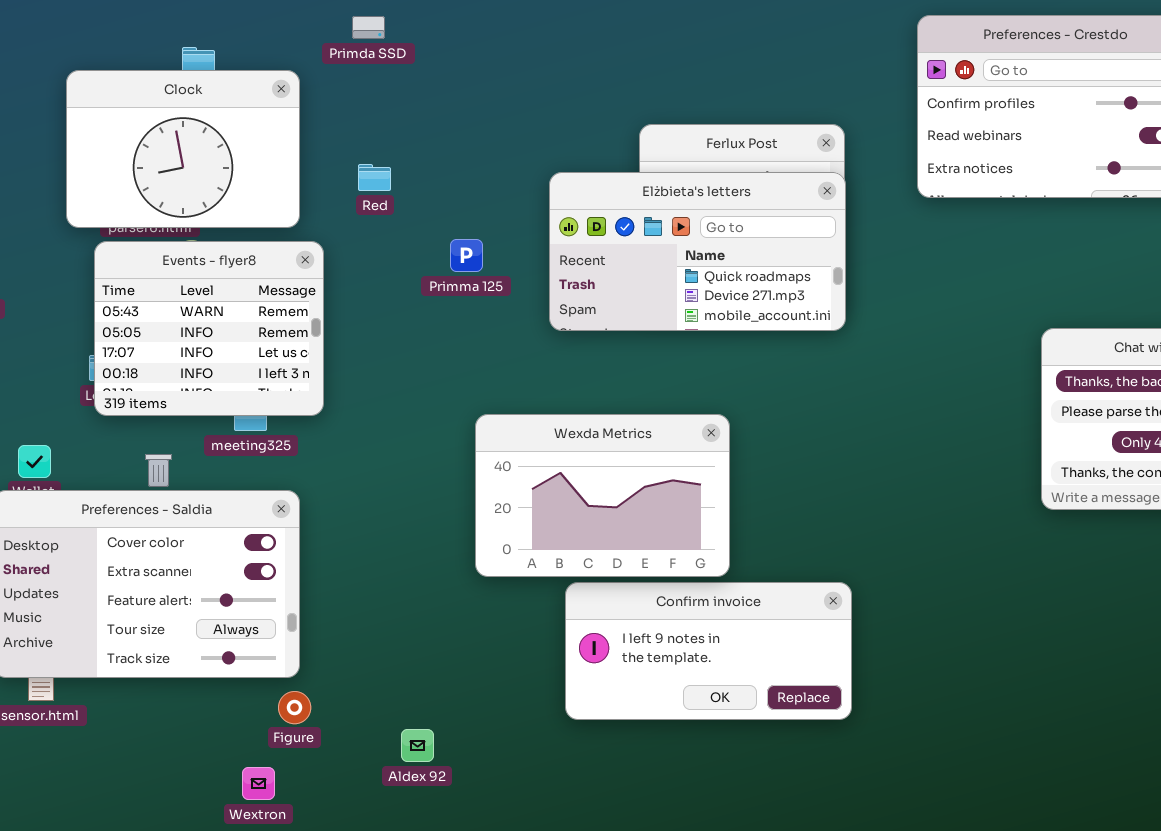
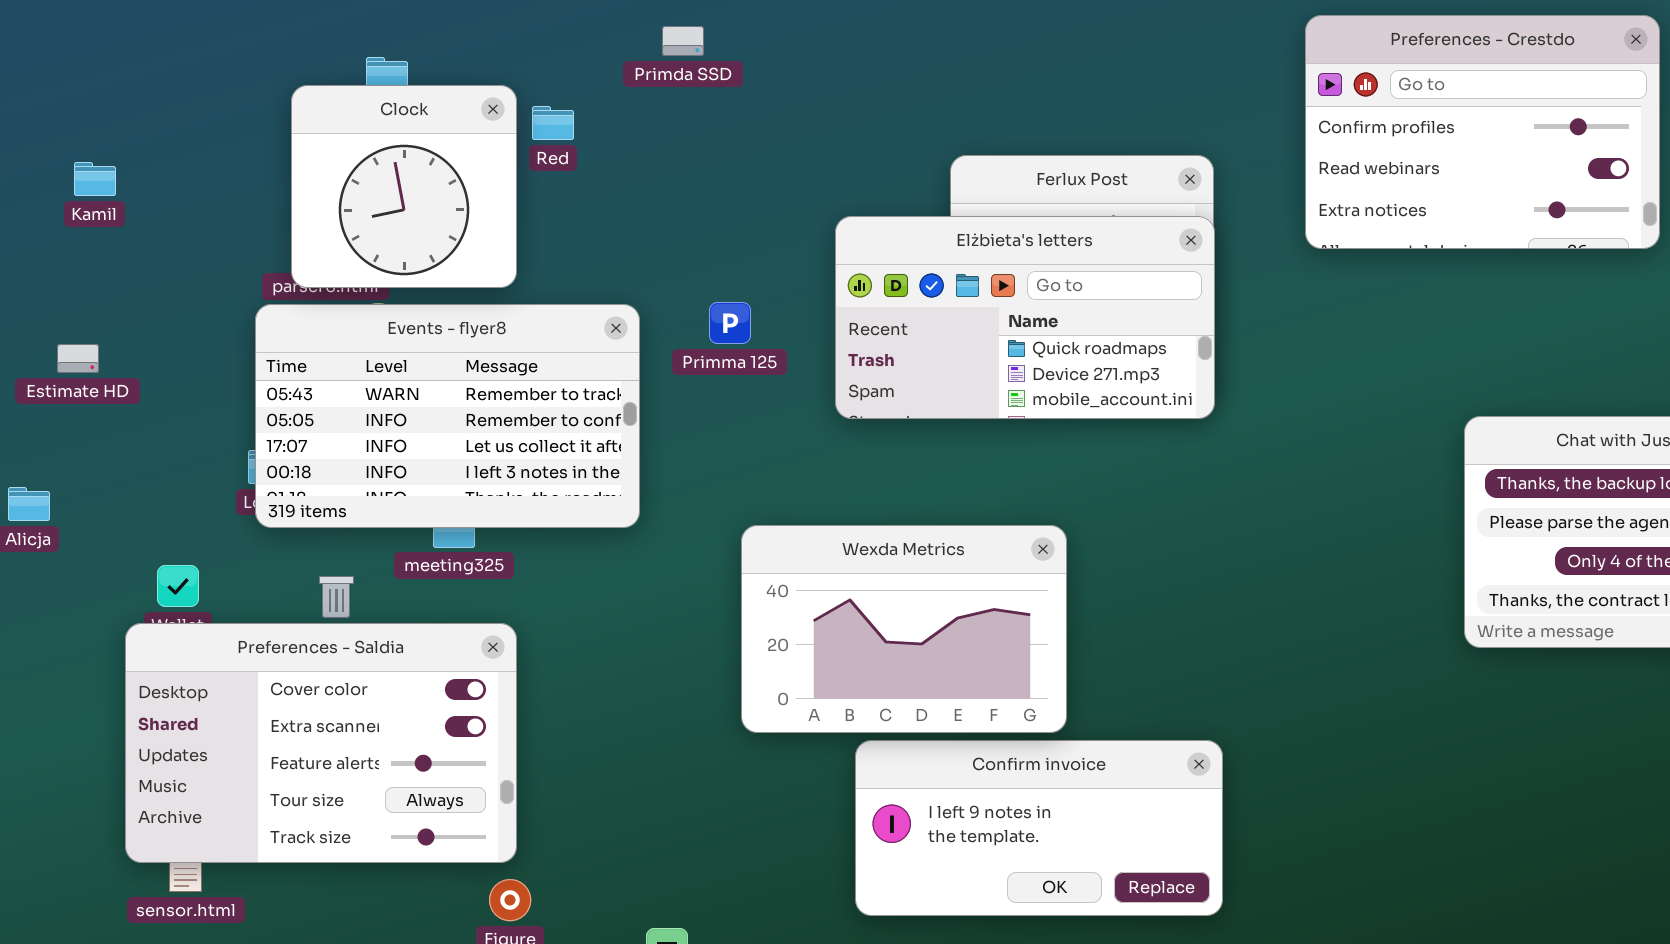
Primda SSD: [352,16,385,39] -> [662,26,704,56], moved
Clock: [66,70,300,228] -> [291,85,517,288], resized
Red: [358,164,391,191] -> [532,106,574,140], moved
Events - flyer8: [94,241,324,416] -> [255,304,640,528], resized

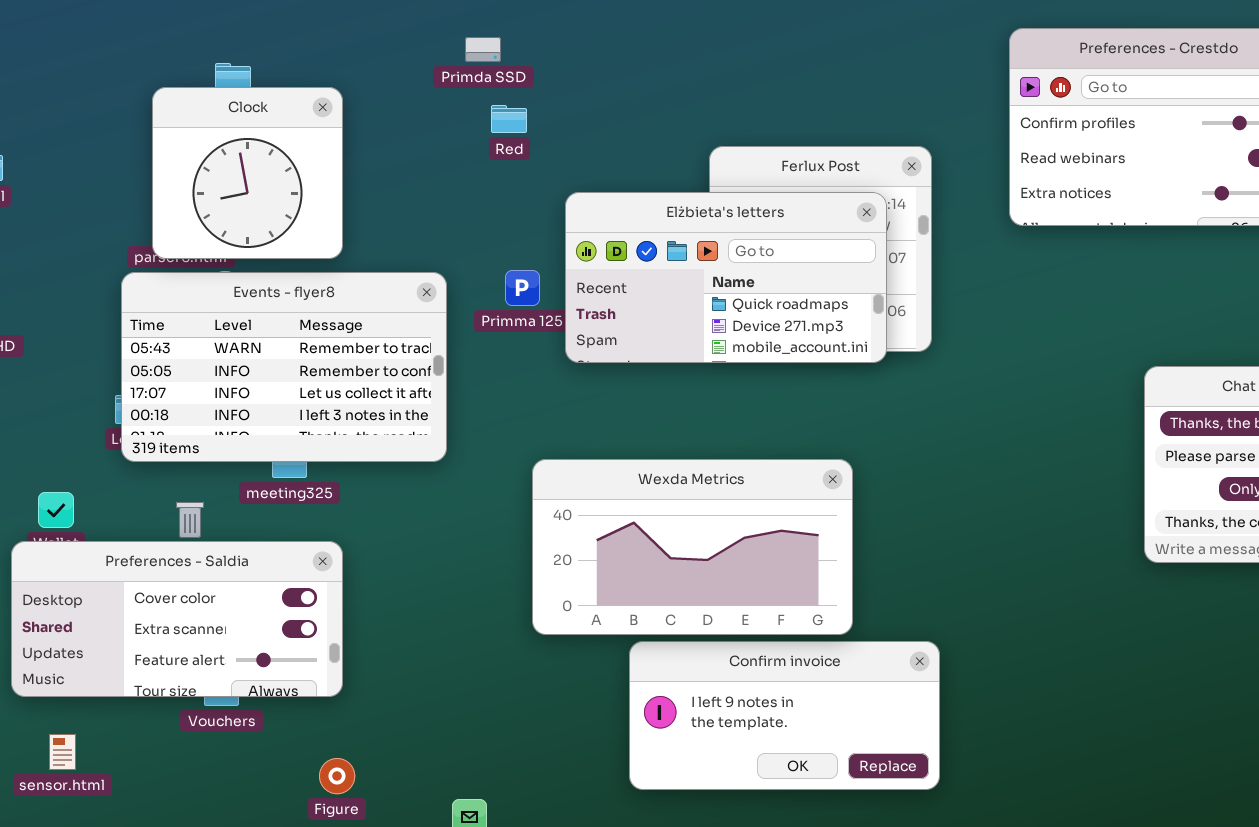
Red: [532,106,574,140] -> [491,105,527,133], moved
Elżbieta's letters: [835,216,1215,419] -> [565,192,887,363], moved
Wexda Metrics: [741,525,1067,733] -> [532,459,853,635], resized
Preferences - Saldia: [125,623,517,863] -> [11,541,343,697], resized

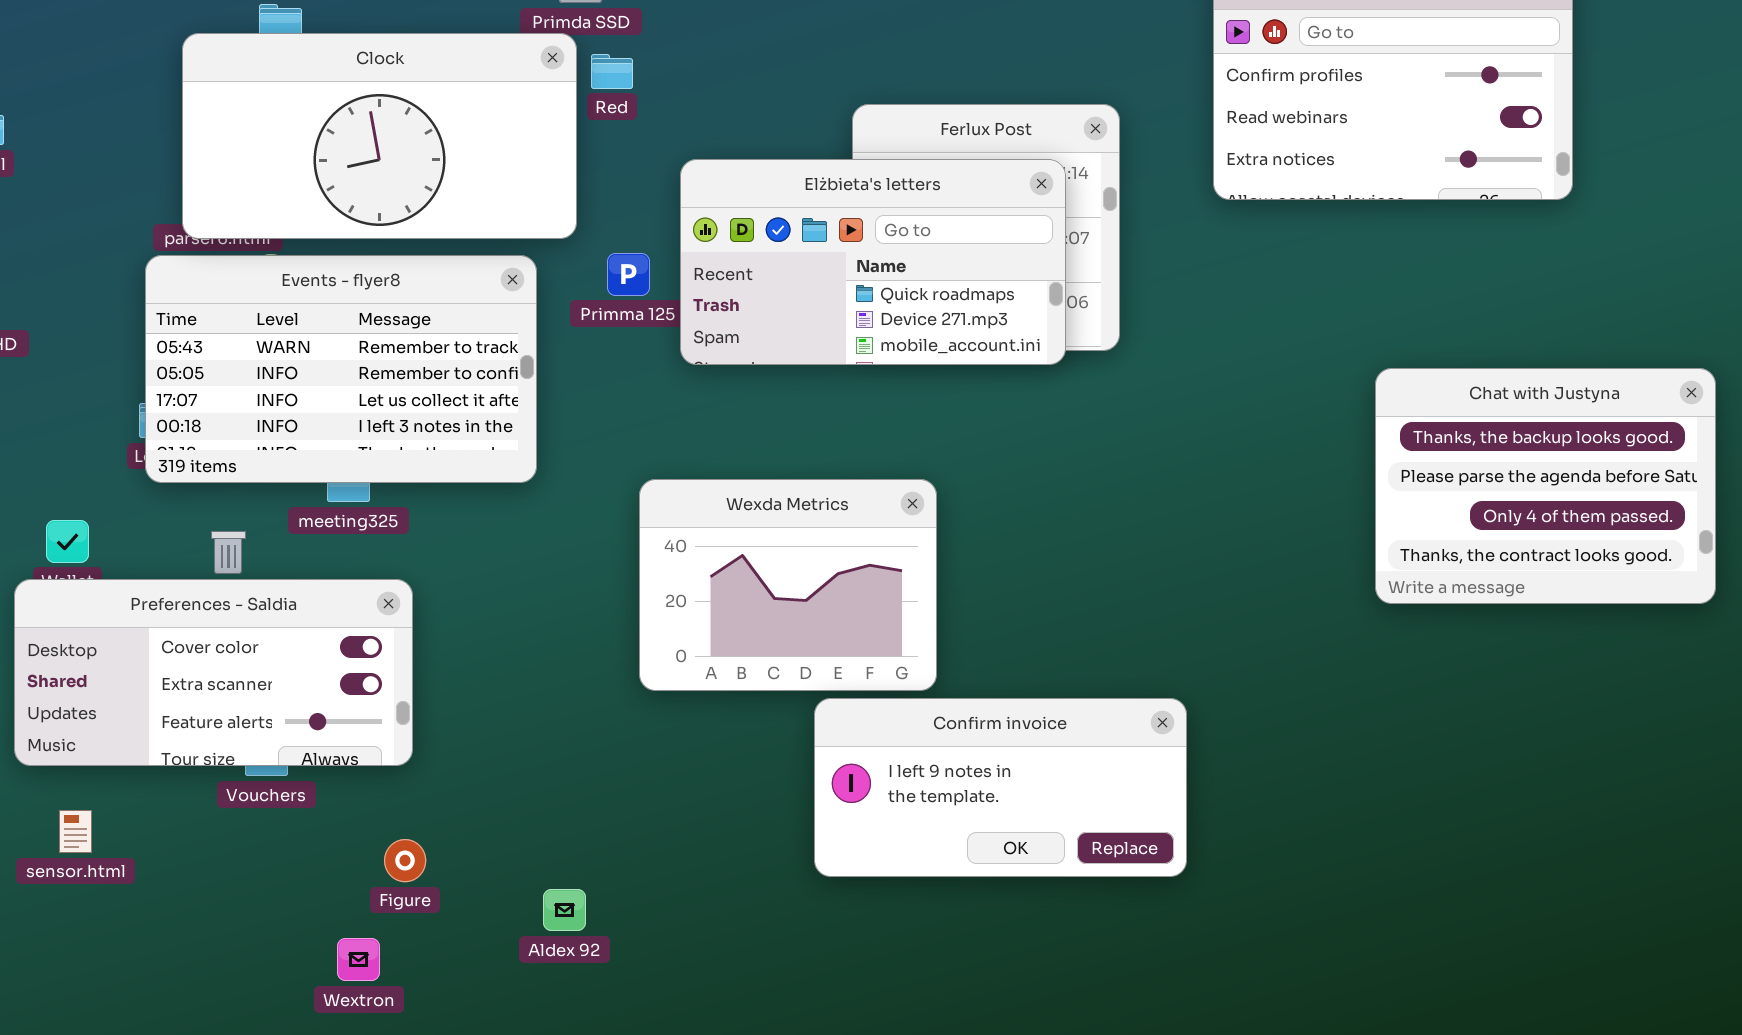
Clock: [152,87,343,259] -> [182,33,577,239], resized
Wexda Metrics: [532,459,853,635] -> [639,479,937,691], resized
Confirm invoice: [629,641,940,790] -> [814,698,1187,877], moved

